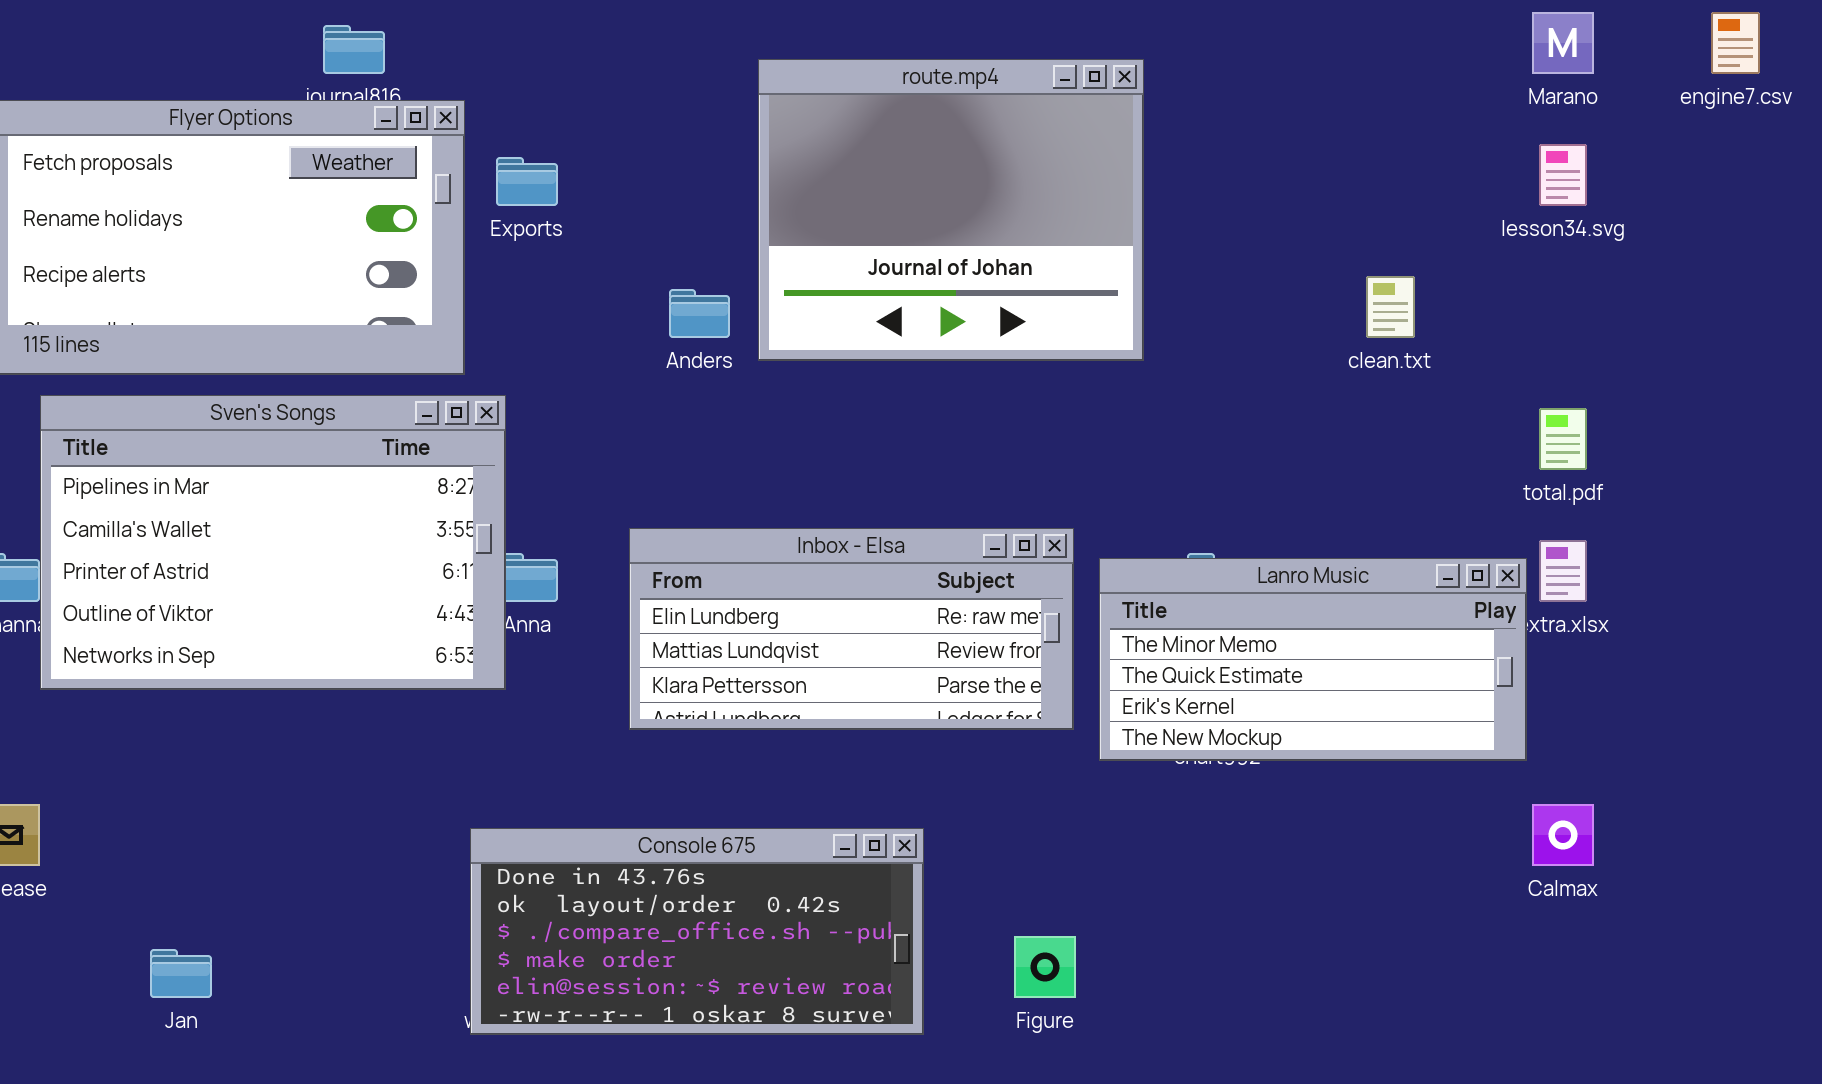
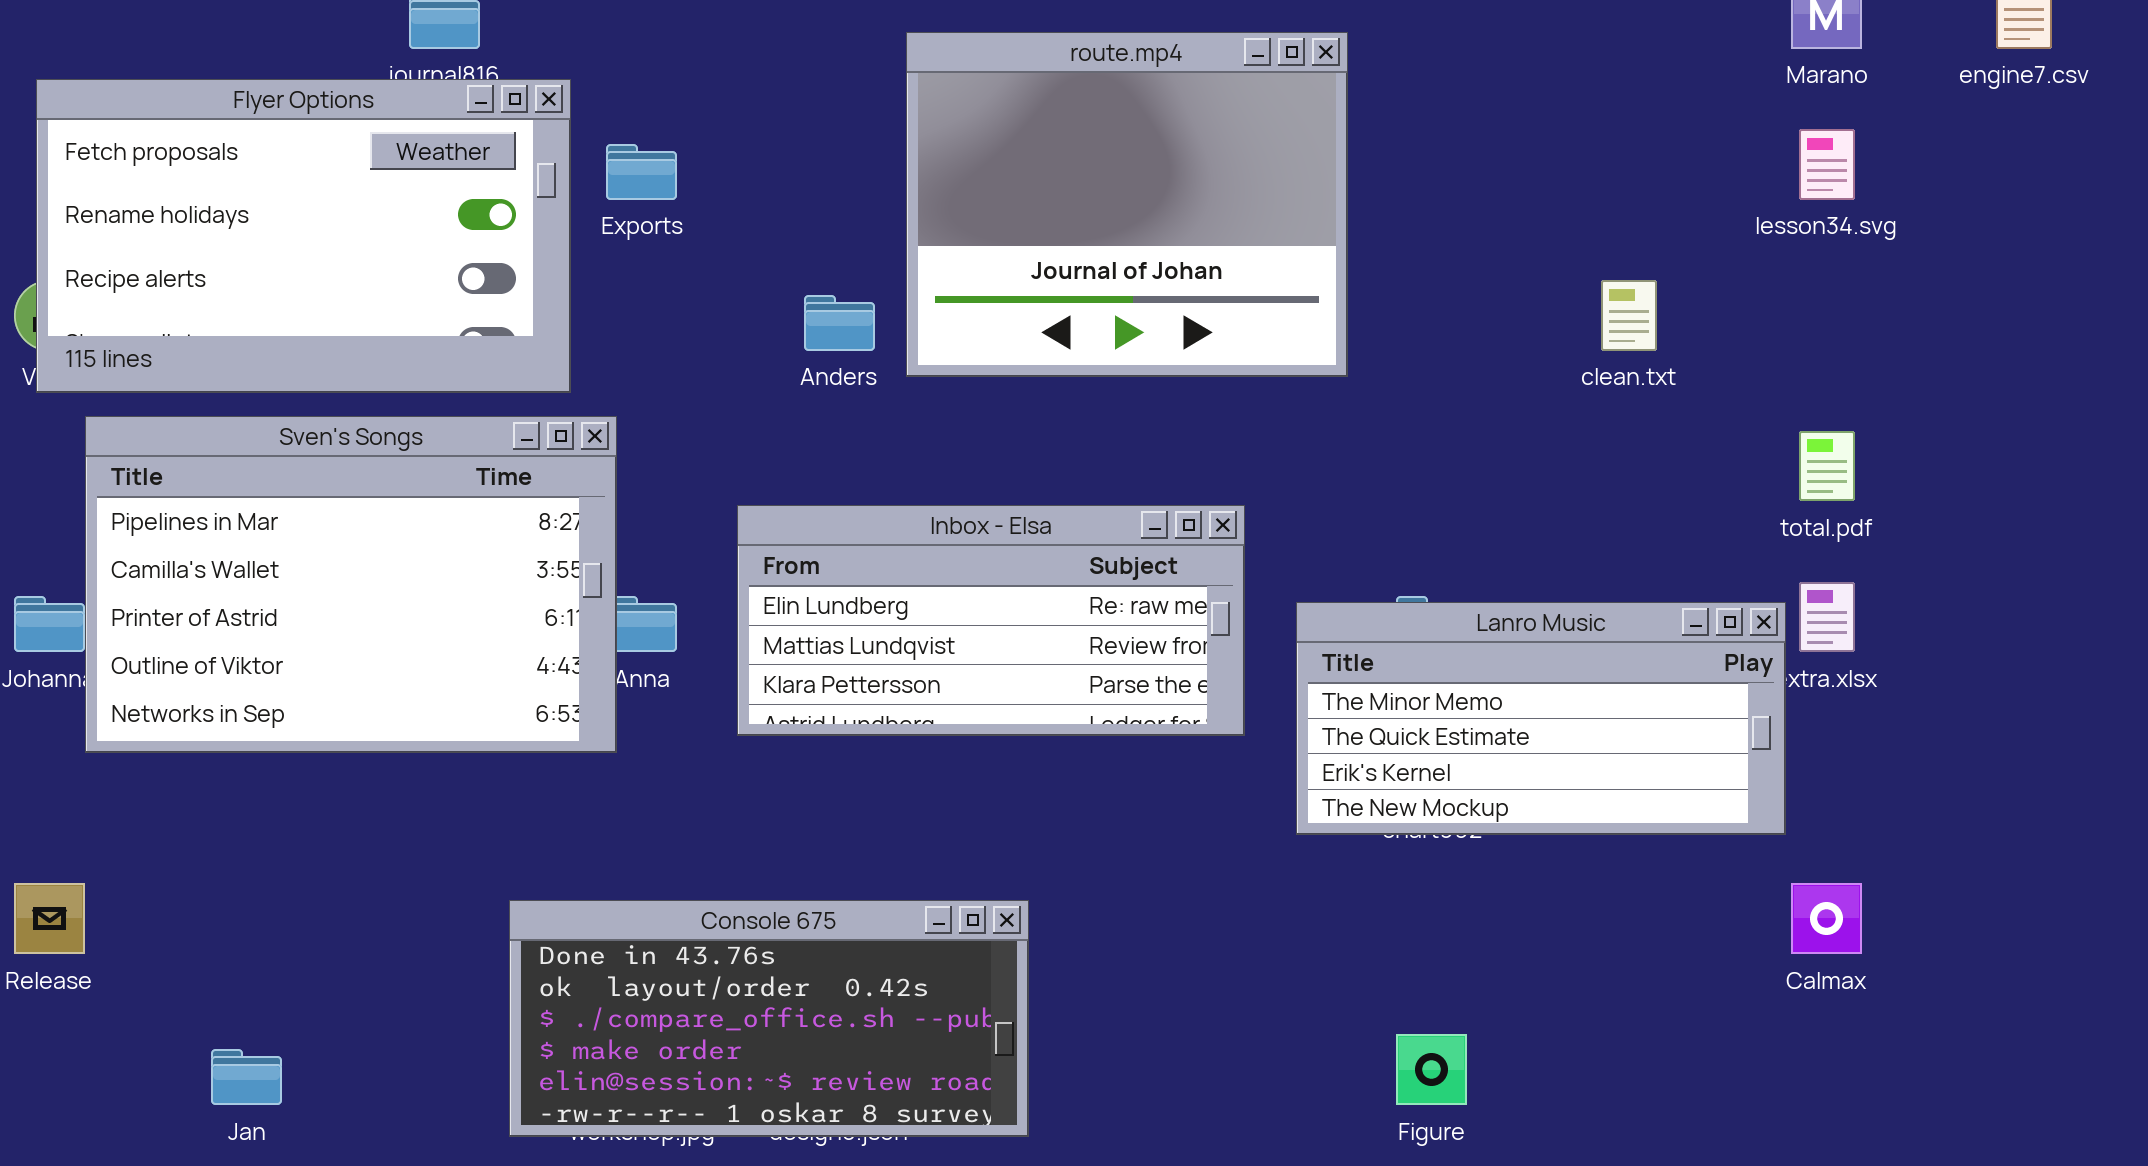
Inbox - Elsa: [629,528,1074,730] -> [737,505,1245,736], moved
Console 675: [470,828,924,1035] -> [509,900,1029,1137], moved
Figure: [1014,936,1076,998] -> [1396,1034,1467,1105], moved

